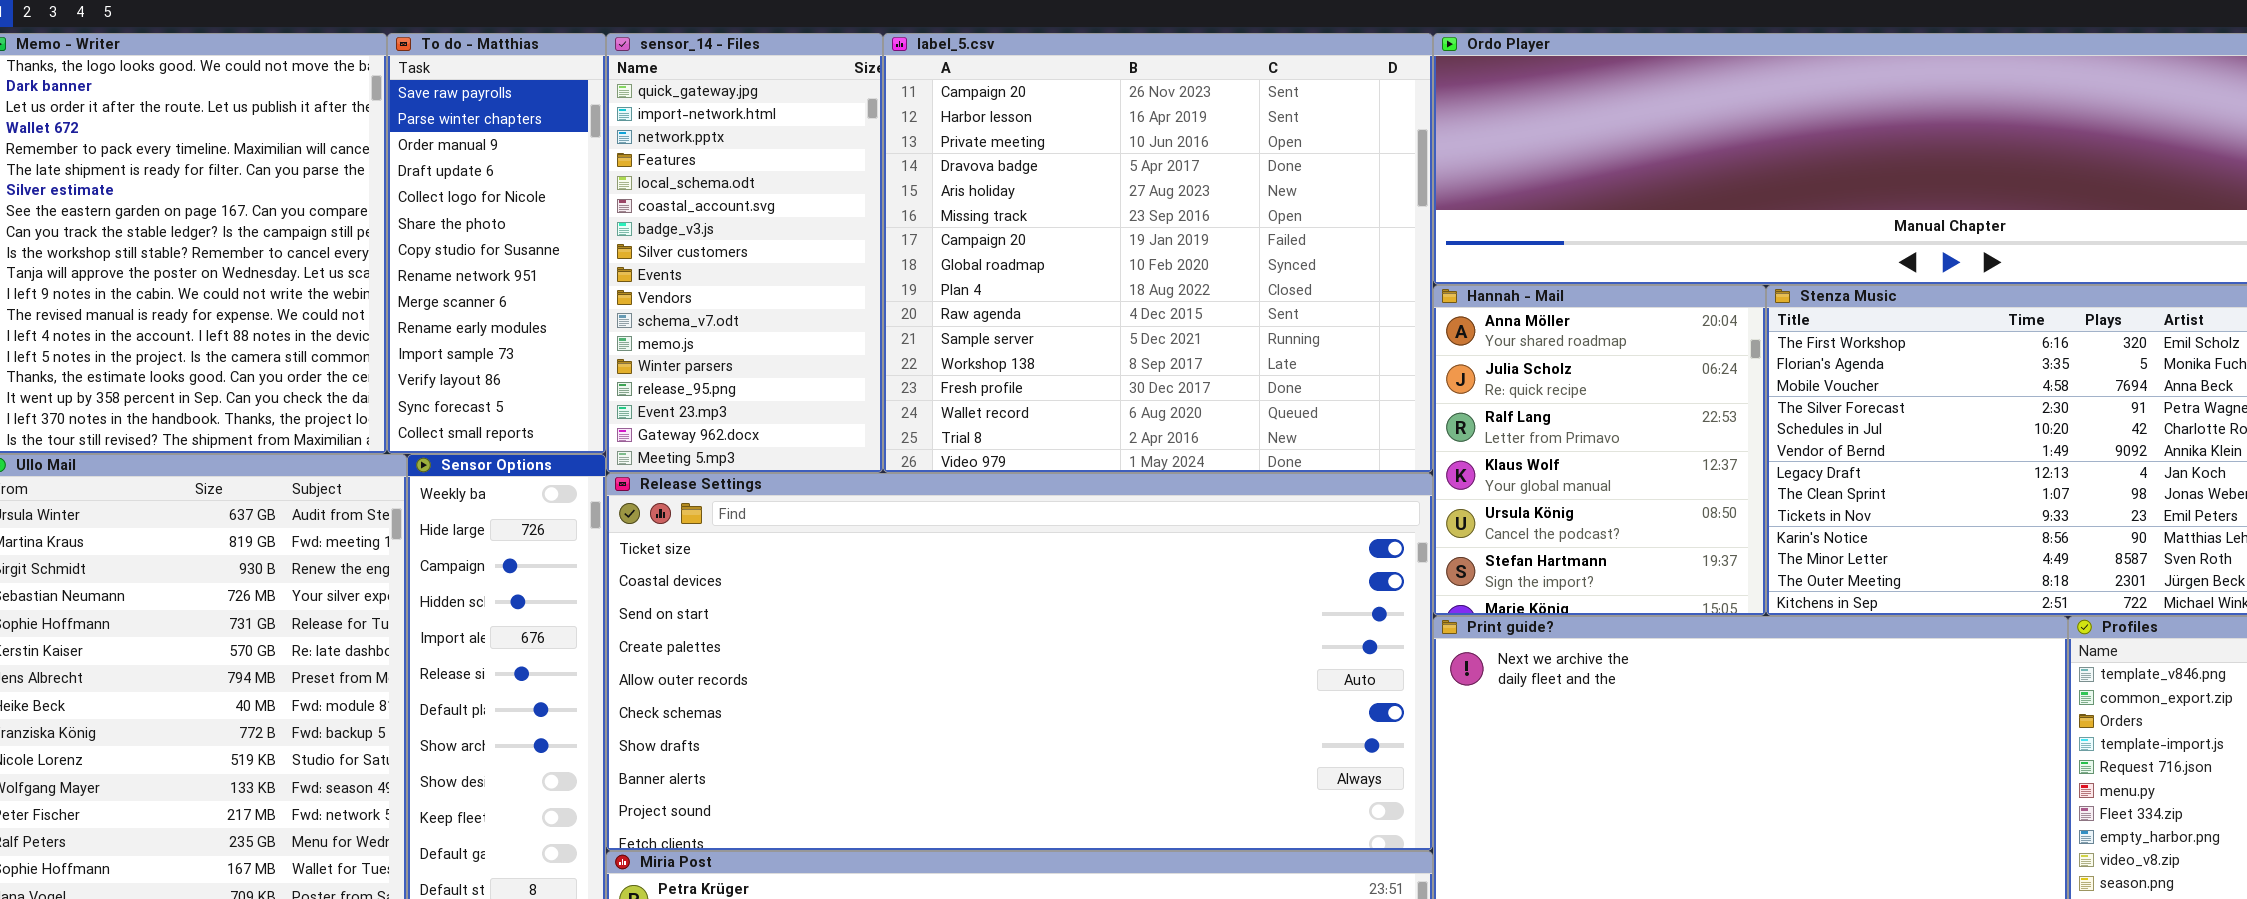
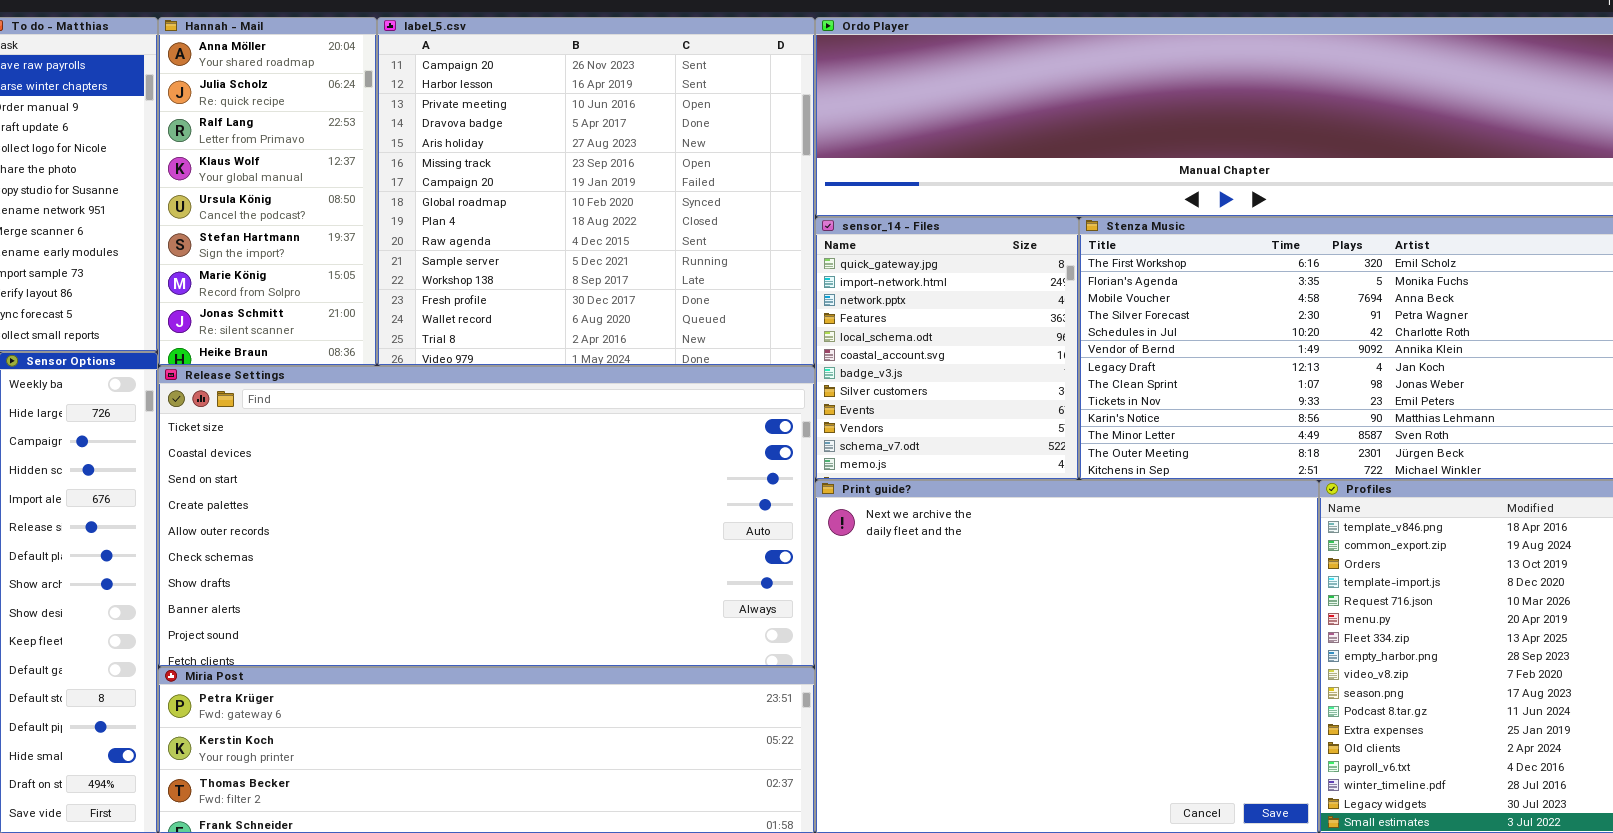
sensor_14 - Files: [606,33,883,473] -> [815,217,1079,480], moved, resized
Hannah - Mail: [1433,285,1766,616] -> [158,17,377,366], moved, resized

